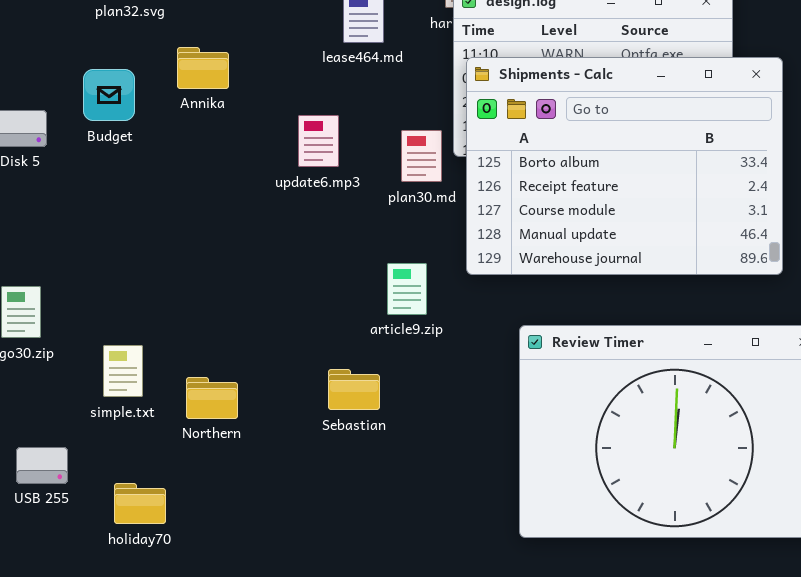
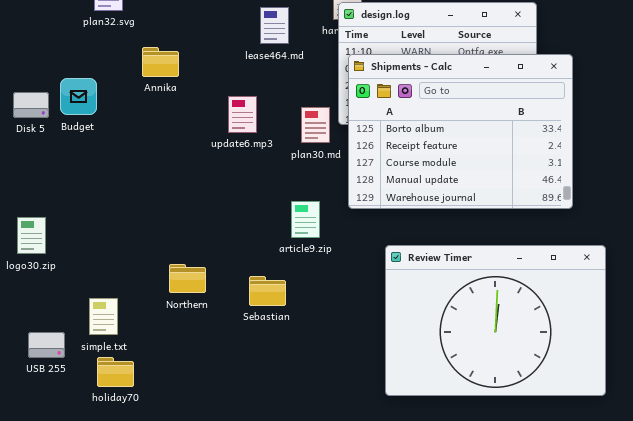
Budget: [83,69,135,121] -> [60,78,97,115], moved
simple.txt: [103,345,143,397] -> [89,298,118,335], moved
Northern: [186,377,238,419] -> [169,264,206,293], moved

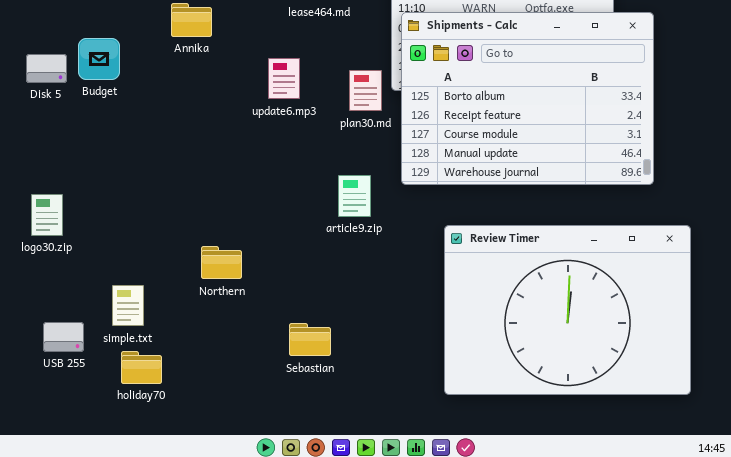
Sebastian: [249,276,286,306] -> [289,323,331,356], moved

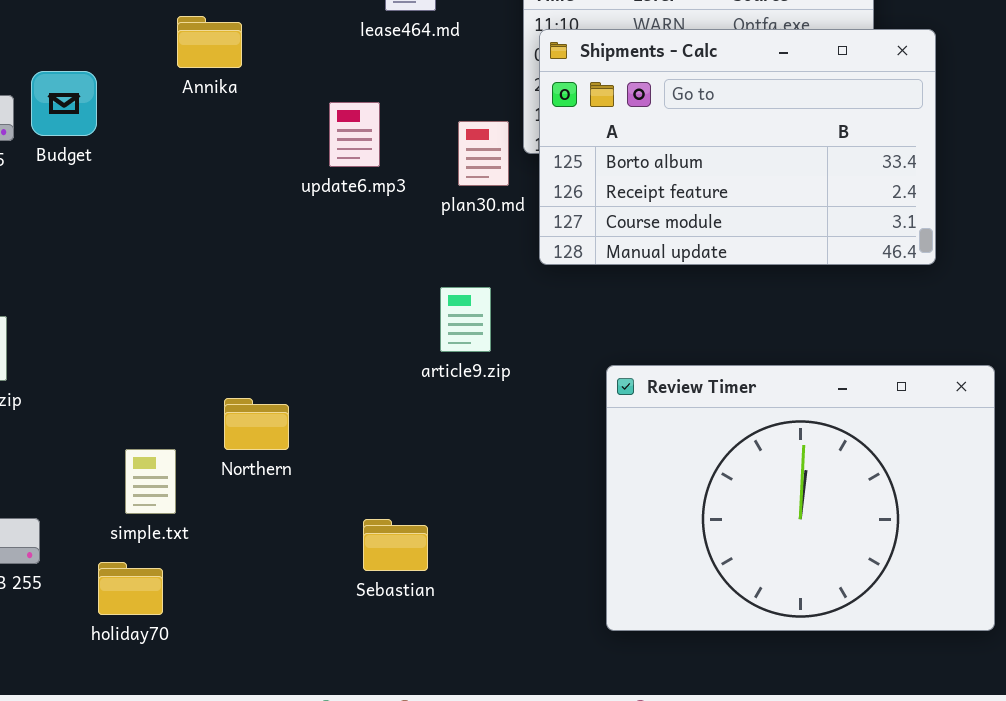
Shipments - Calc: [401,12,654,185] -> [539,29,936,265], resized
simple.txt: [112,285,144,326] -> [125,449,176,514], moved

